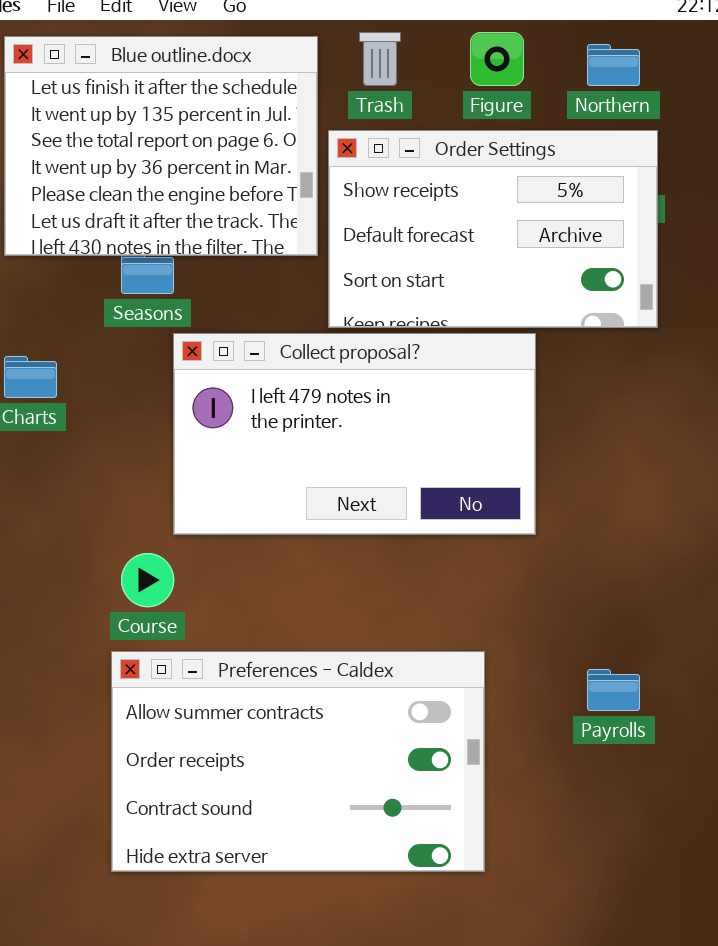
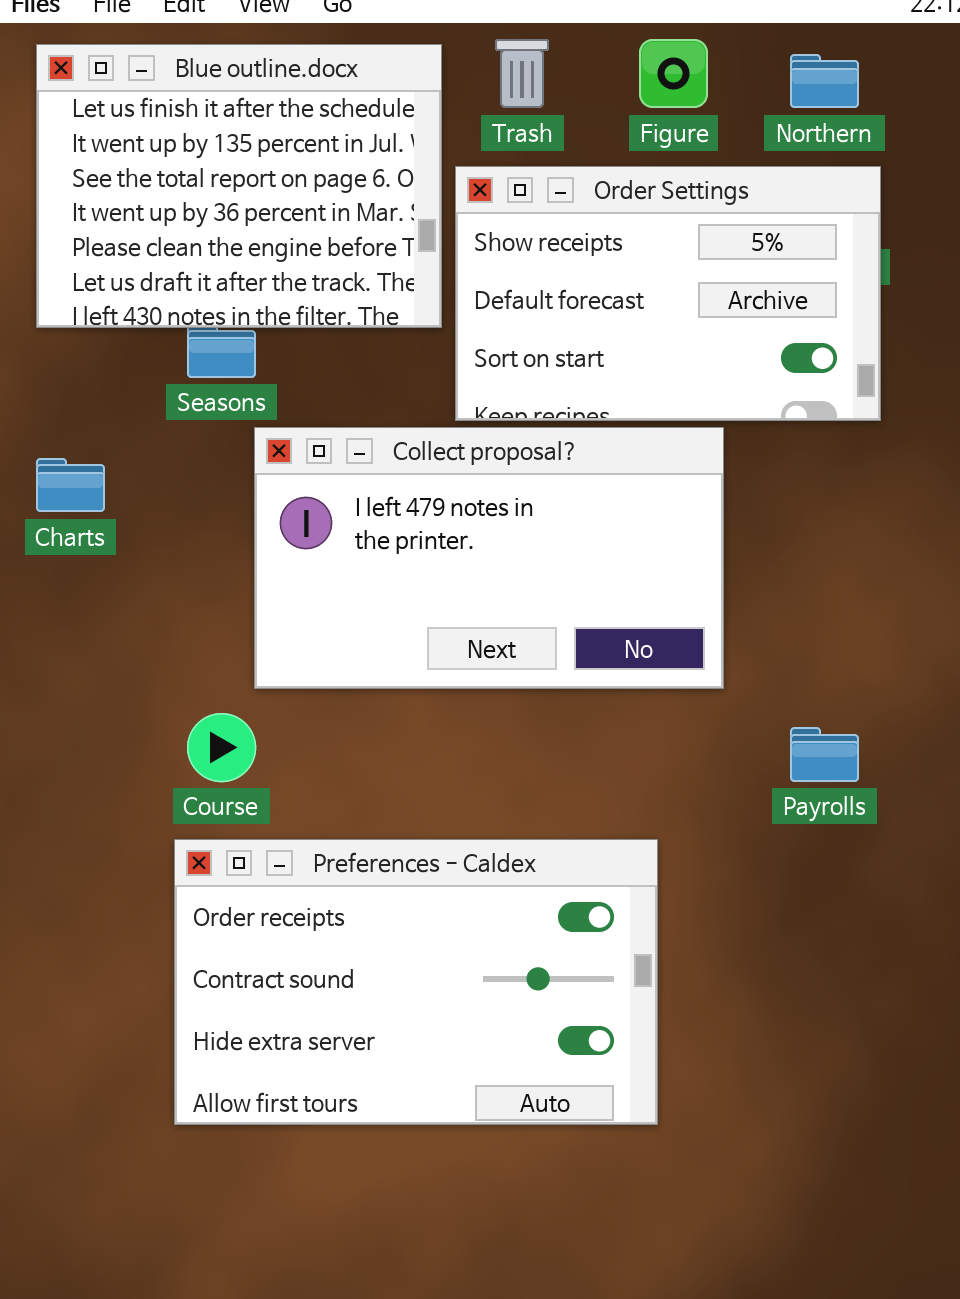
Preferences - Caldex: [111,651,485,872] -> [174,839,658,1125], scrolled down 1 row
Payrolls: [587,669,640,711] -> [790,727,859,782], moved

